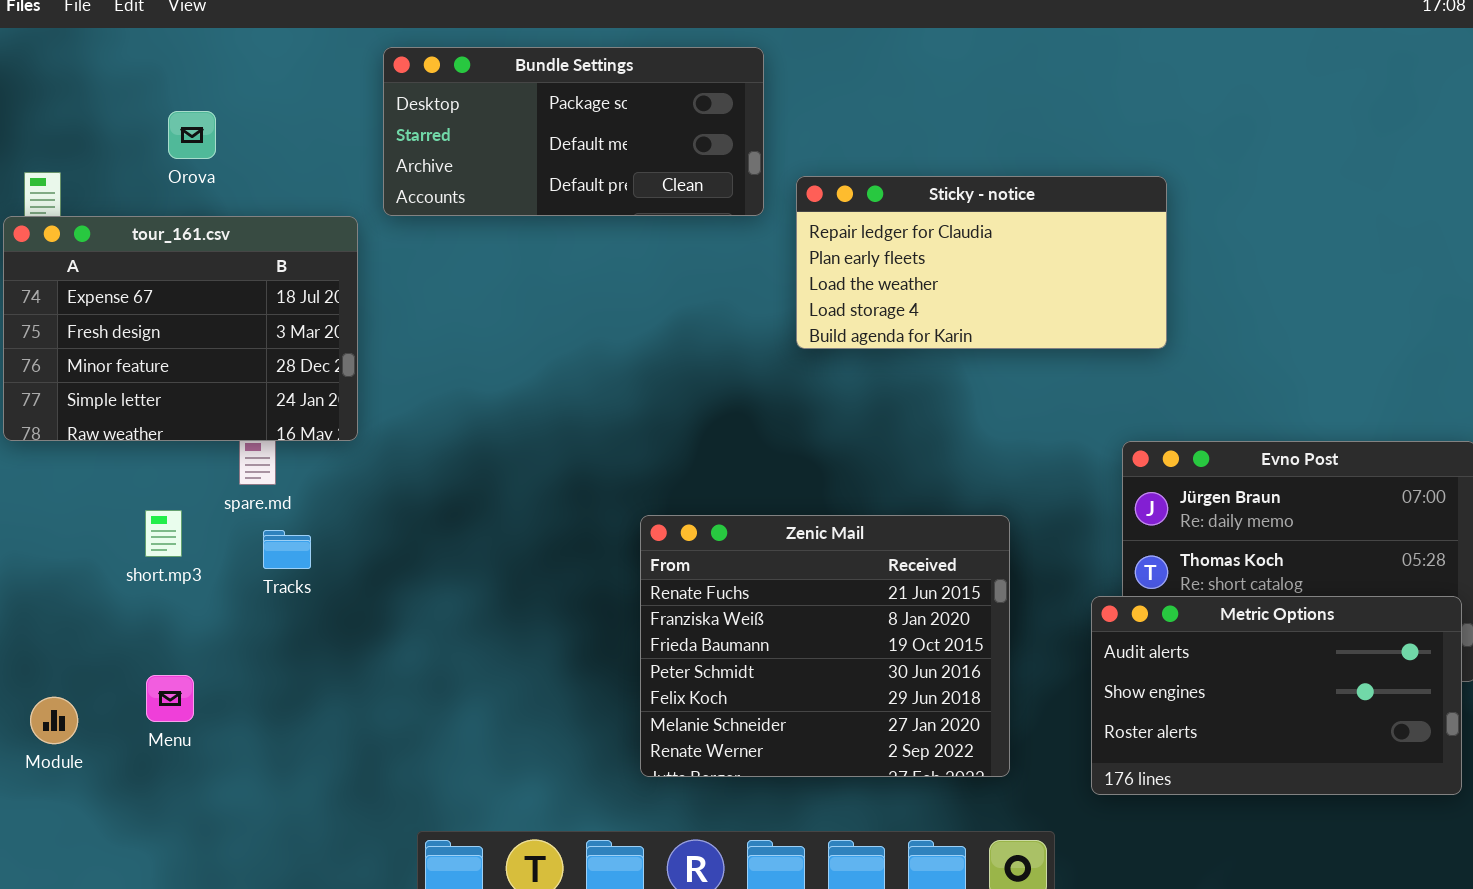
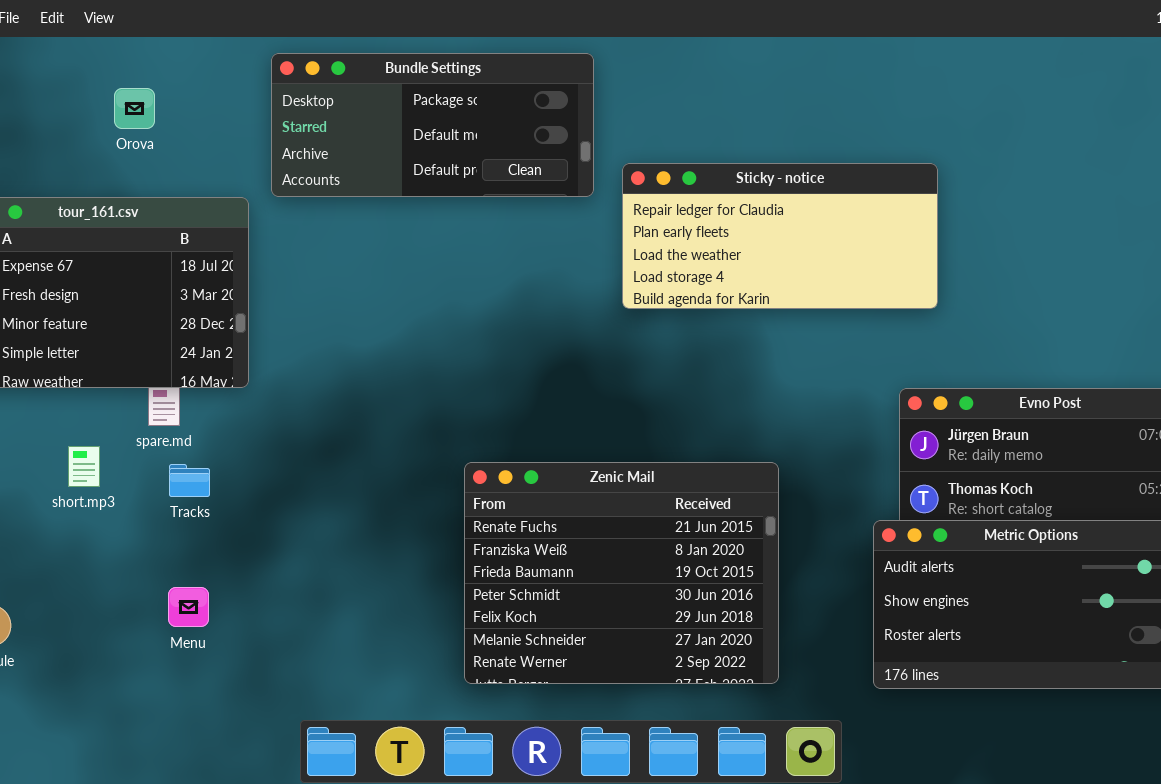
Orova: [168,111,216,159] -> [114,88,155,129], moved
Zenic Mail: [640,515,1010,777] -> [464,462,779,684], moved
Menu: [146,675,194,722] -> [168,587,209,627], moved

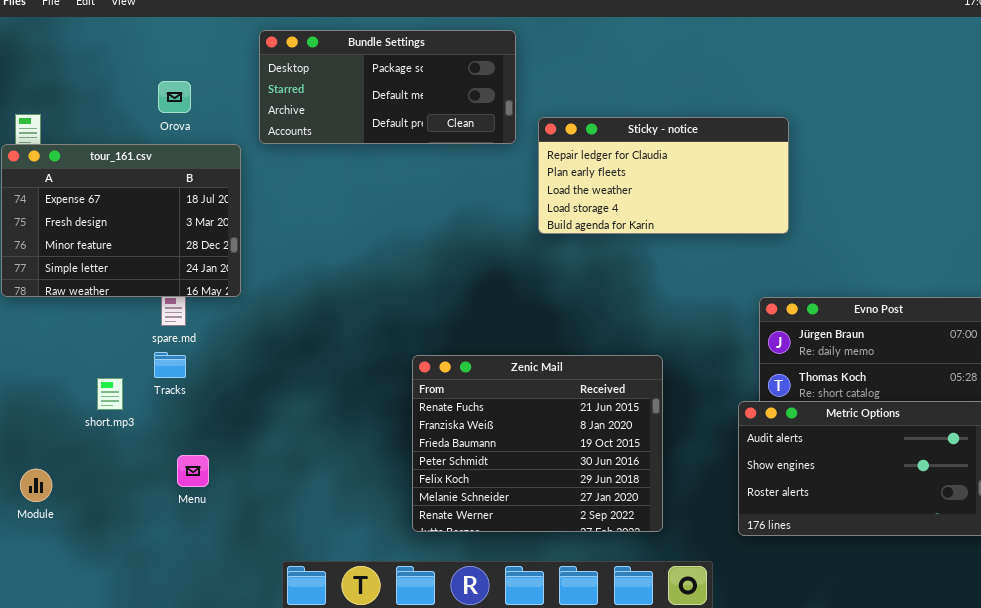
Orova: [114,88,155,129] -> [158,81,191,113], moved
short.mp3: [68,446,100,487] -> [97,378,123,410], moved
Tracks: [169,464,210,497] -> [154,352,186,378], moved

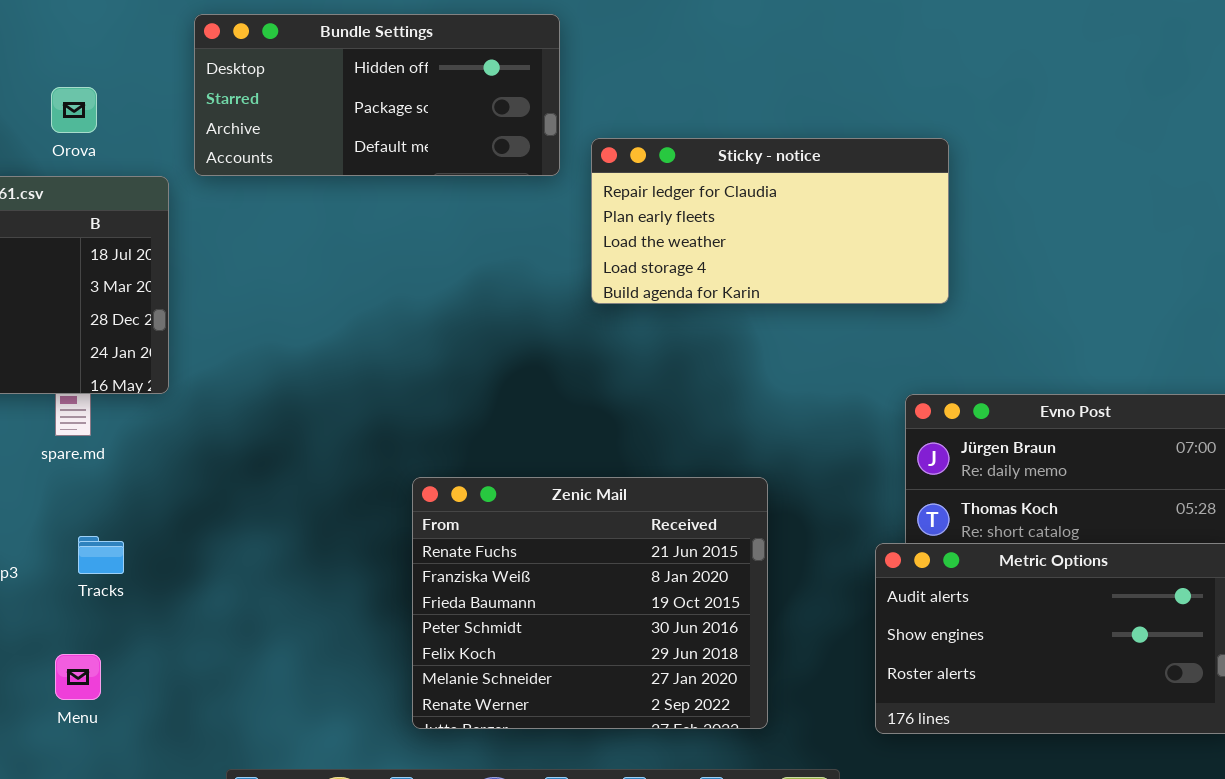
Bundle Settings: [259,30,516,144] -> [194,14,560,176], scrolled up 1 row
Tracks: [154,352,186,378] -> [78,536,124,574], moved
Menu: [177,455,209,487] -> [55,654,101,700], moved

